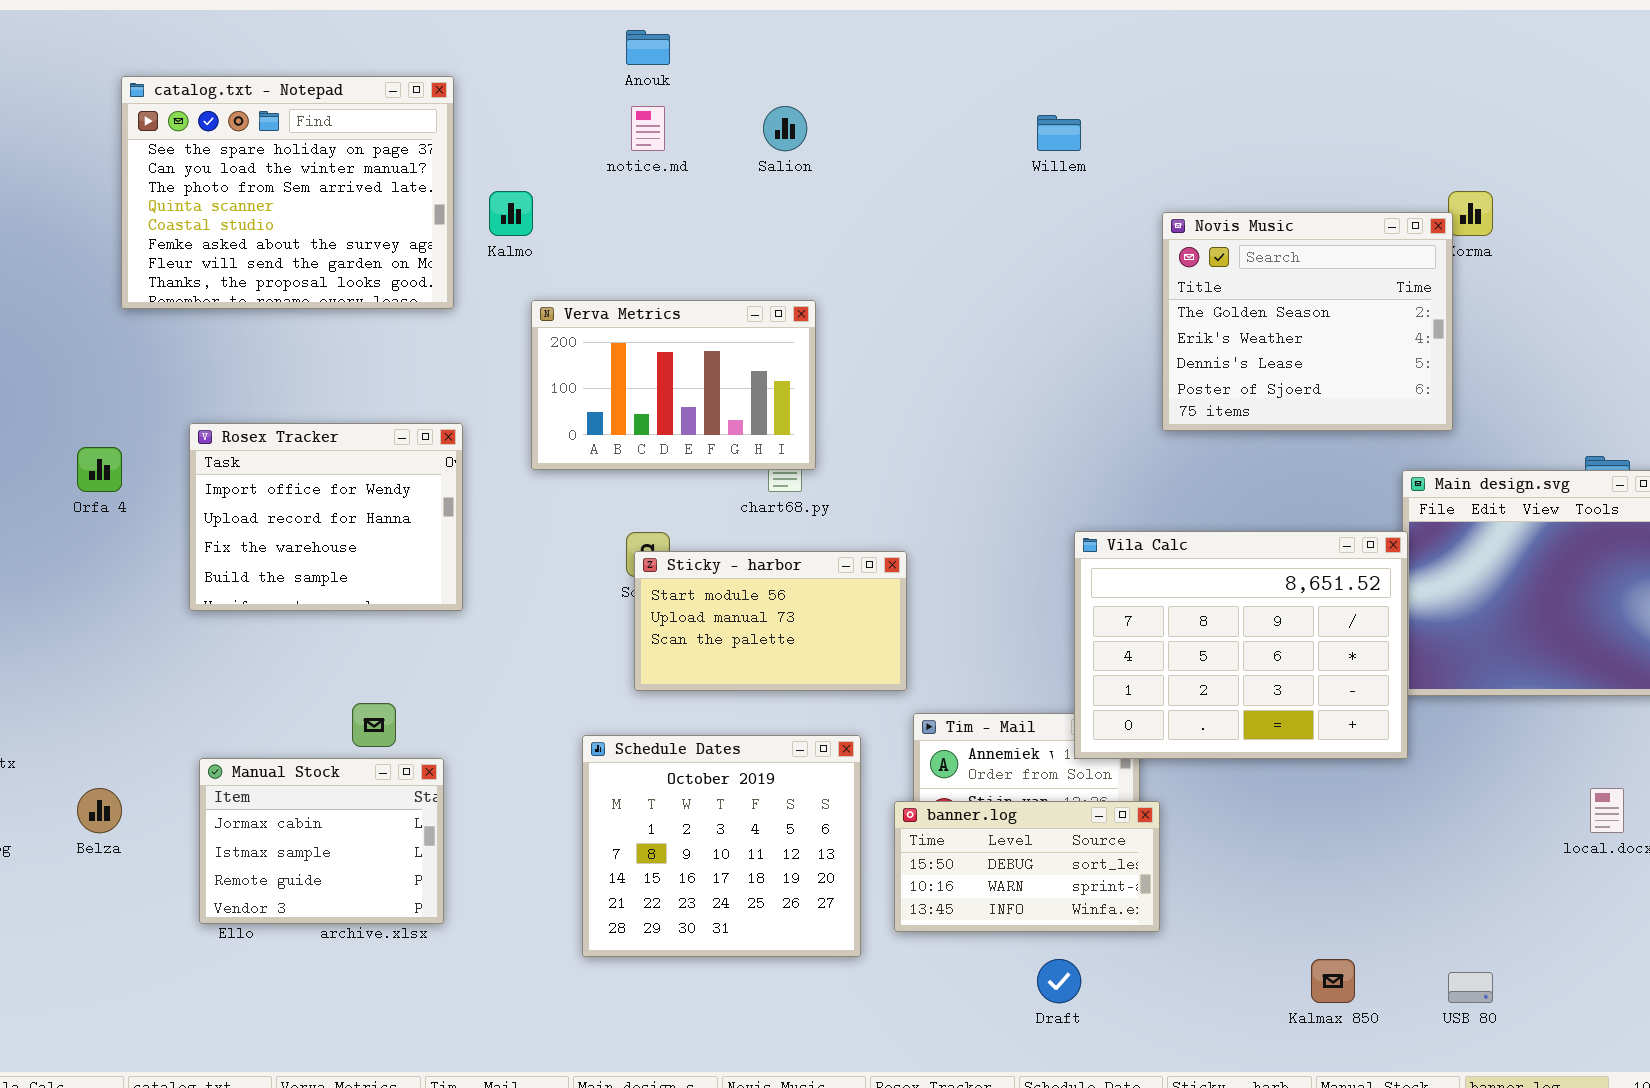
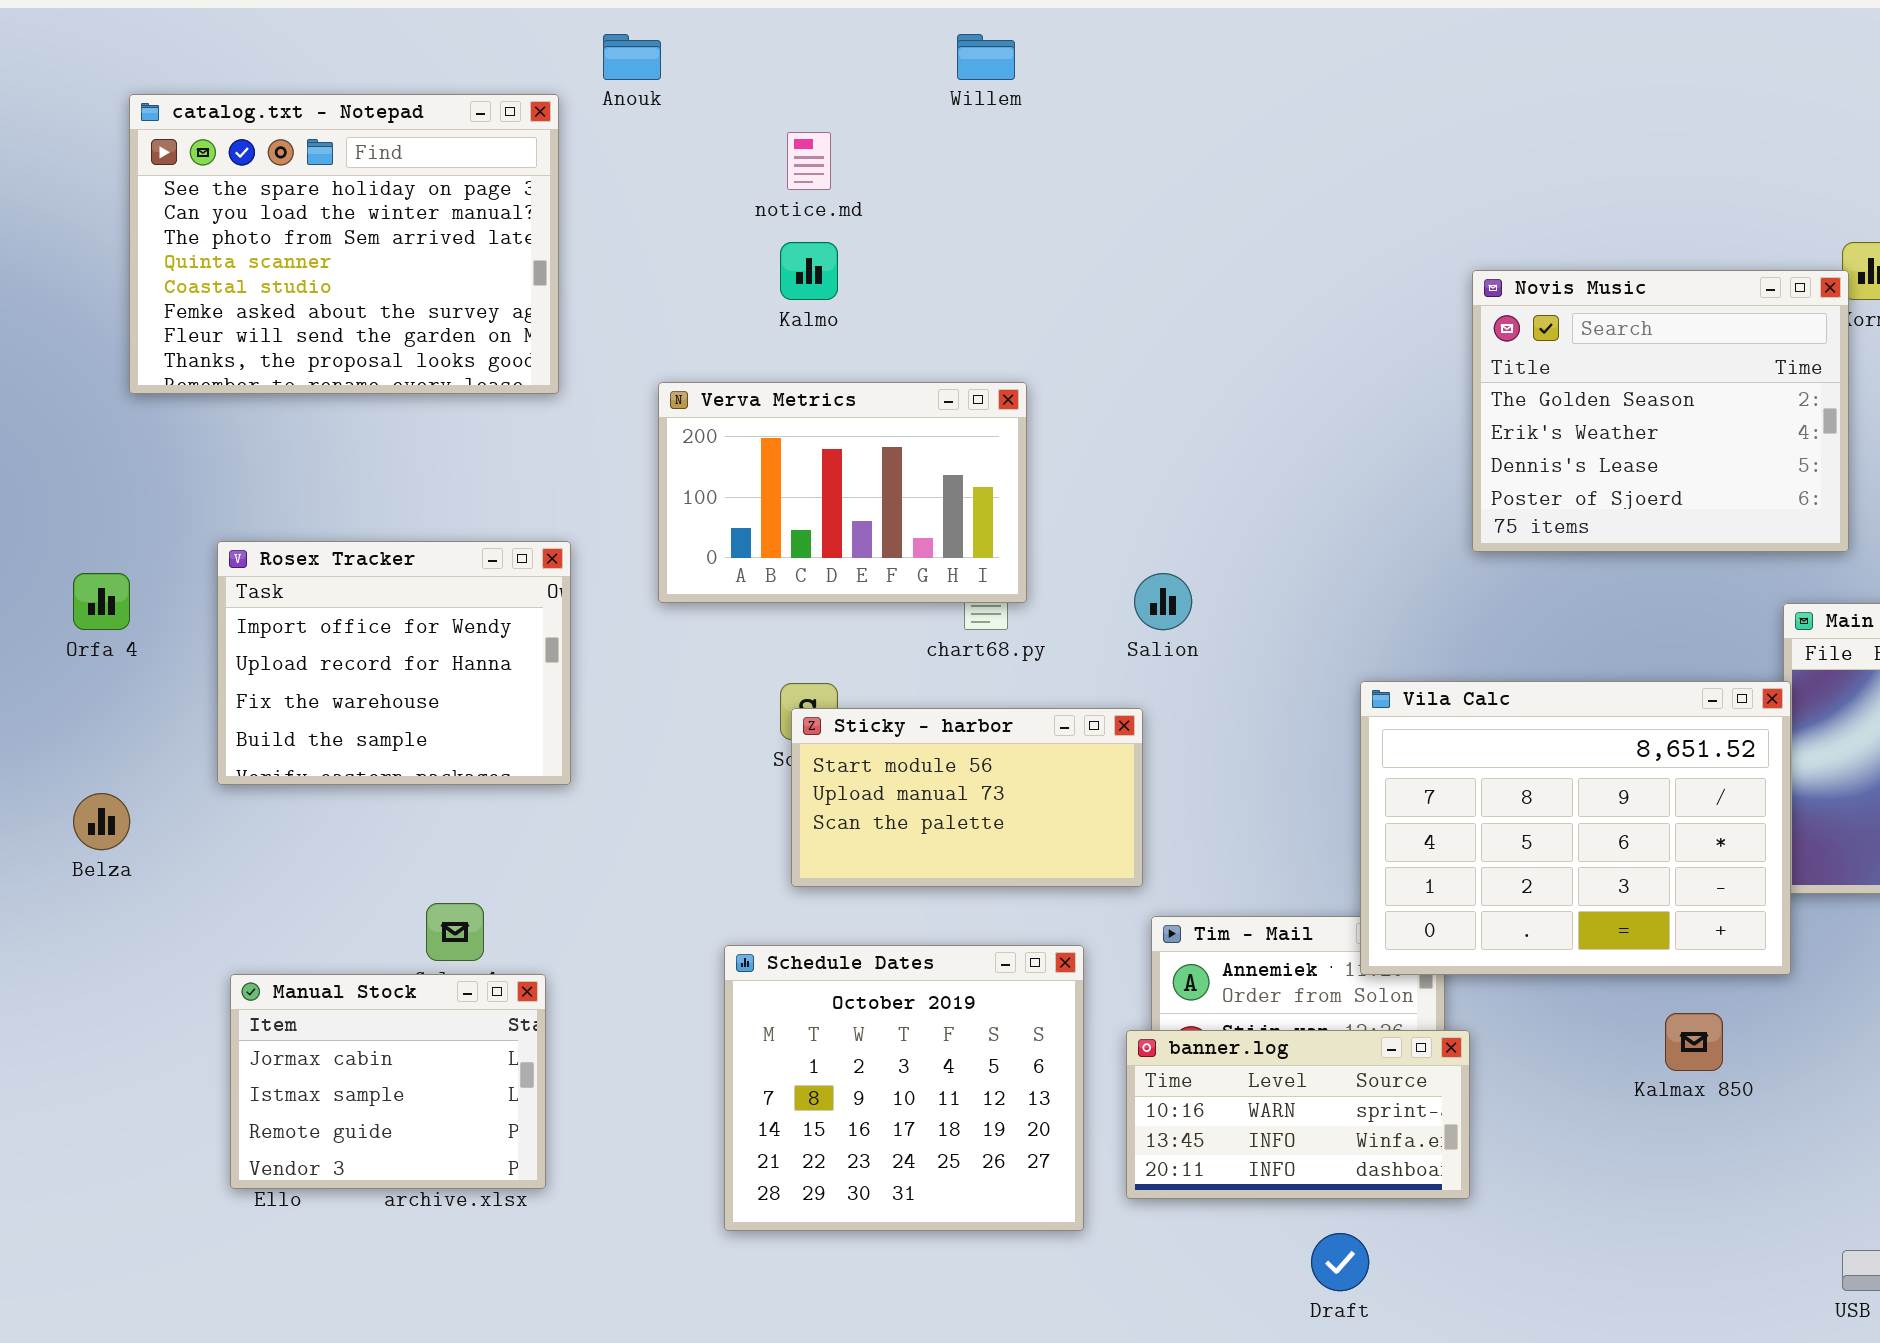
Anouk: [626,30,670,65] -> [603,34,661,80], moved
Salion: [763,106,807,151] -> [1134,573,1192,630], moved
Willem: [1037,115,1081,151] -> [957,34,1015,80], moved
Kalmo: [489,191,533,236] -> [780,242,838,300], moved
Belza: [77,788,122,833] -> [73,793,130,850], moved
banner.log: [894,801,1160,932] -> [1126,1030,1470,1199], scrolled down 1 row
Kalmax 850: [1311,959,1355,1003] -> [1665,1013,1723,1071], moved

